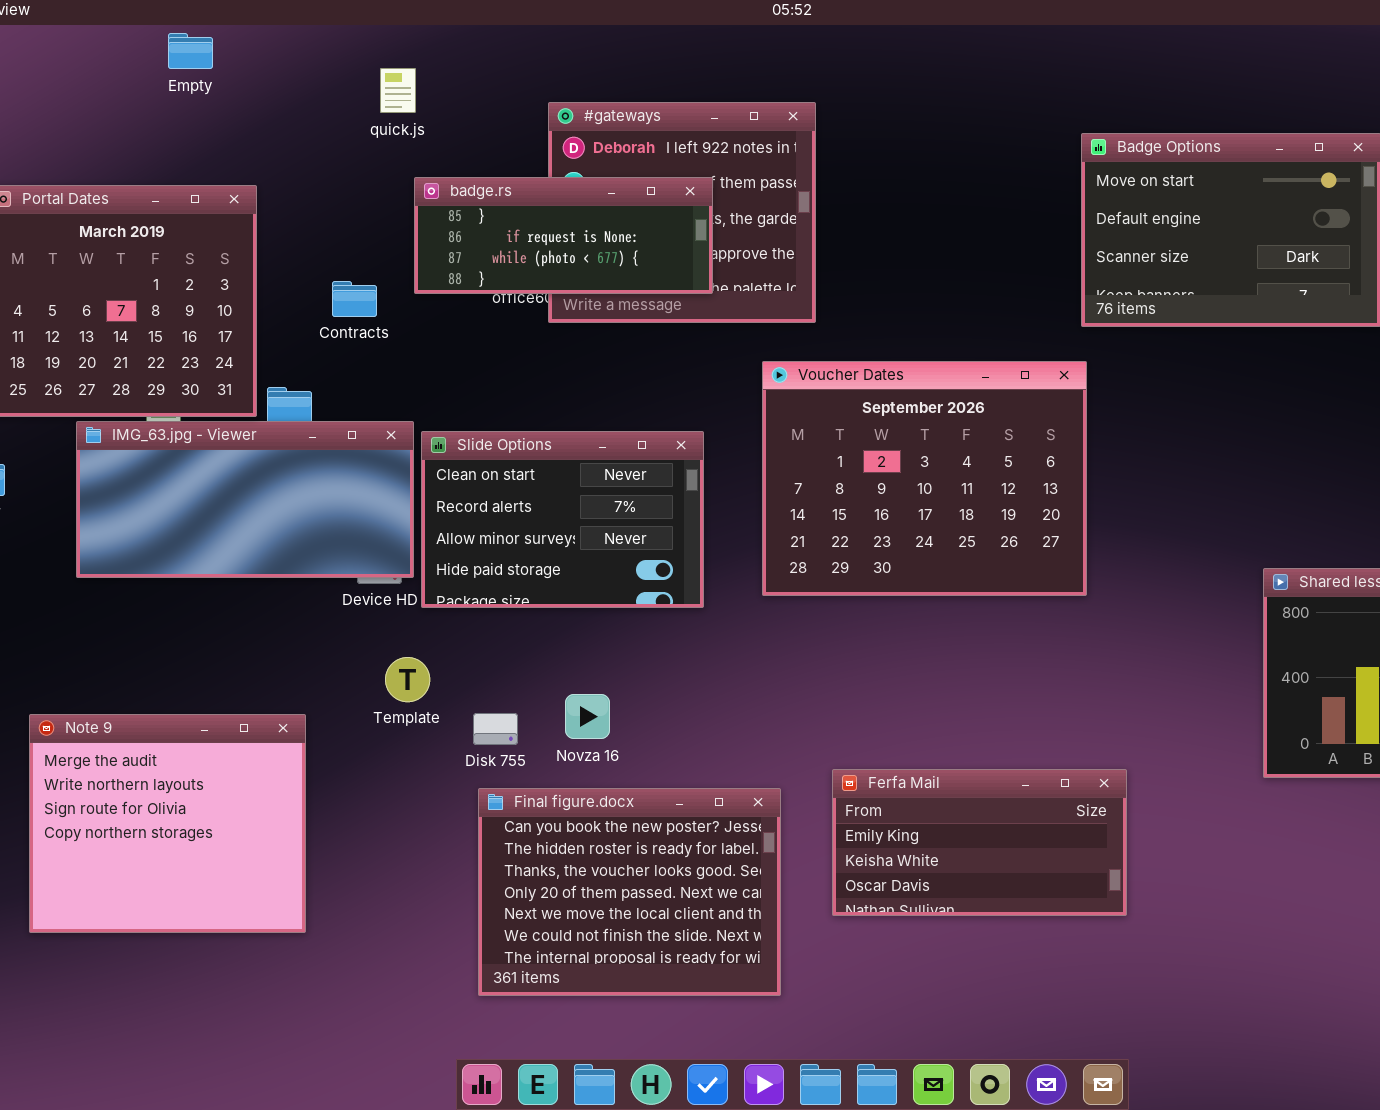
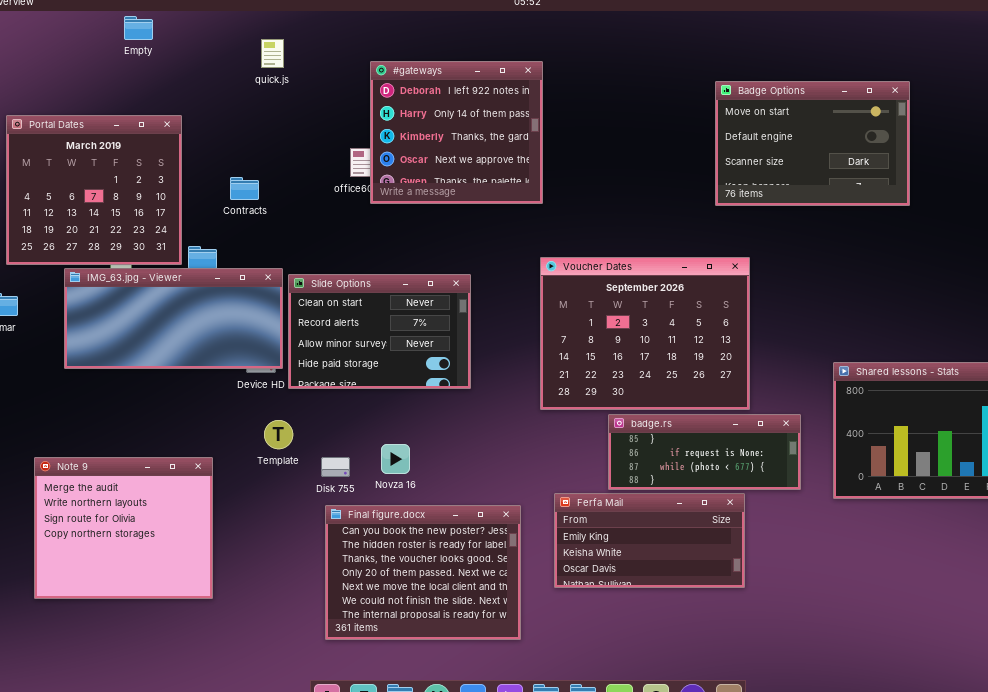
badge.rs: [414,177,713,294] -> [608,414,801,490], moved
Voucher Dates: [762,361,1087,596] -> [540,257,750,410], moved

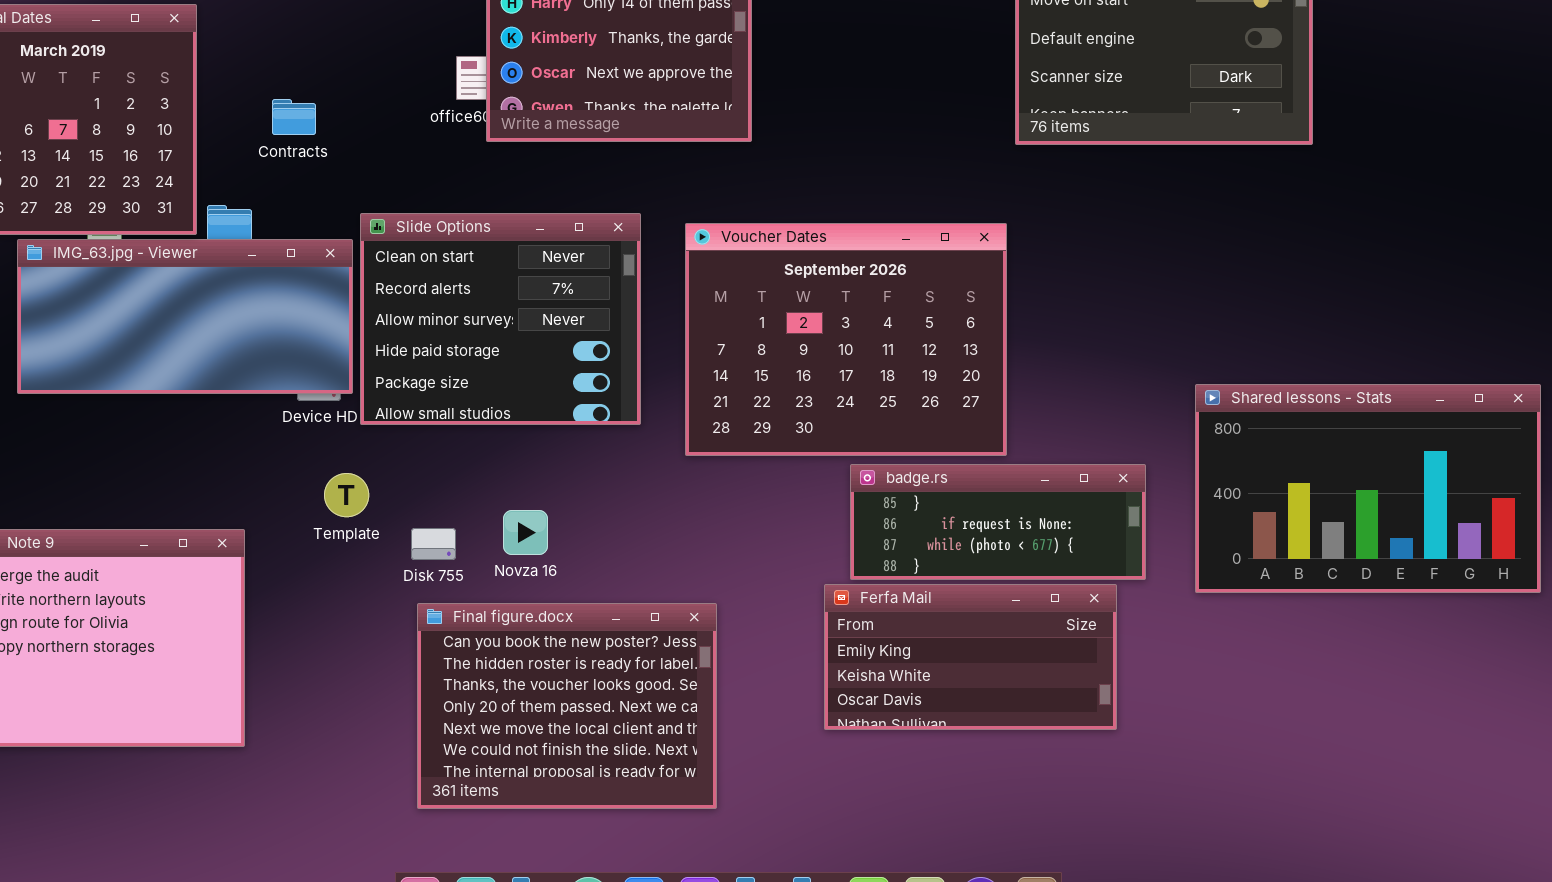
Voucher Dates: [540,257,750,410] -> [685,223,1007,456], moved
Slide Options: [288,274,471,389] -> [360,213,641,425], resized
Ferfa Mail: [554,493,745,588] -> [824,584,1117,730], moved

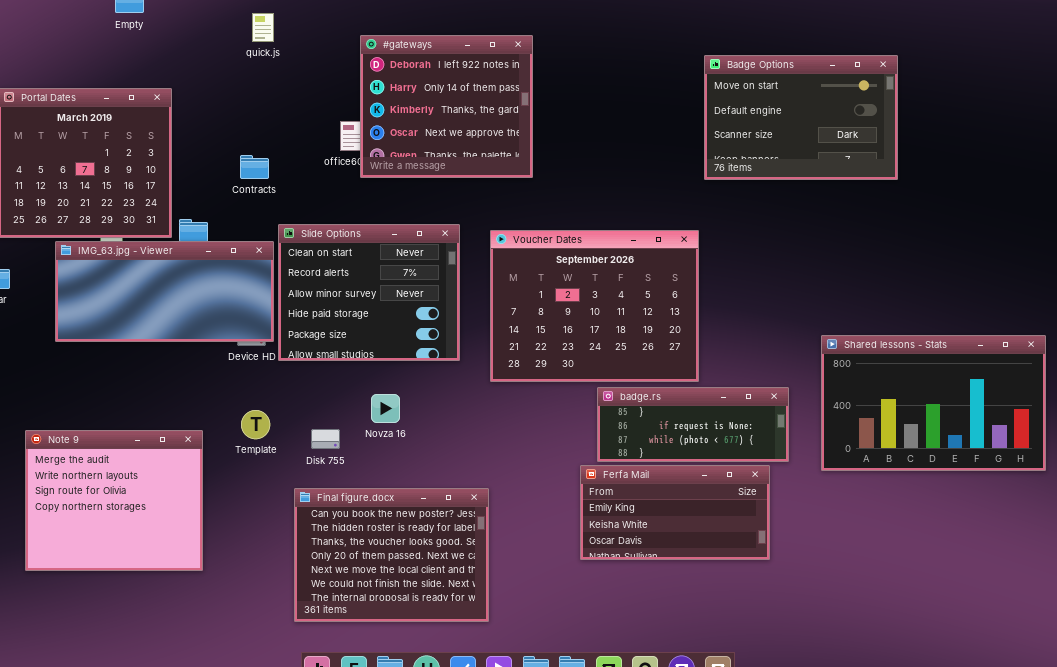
Contracts: [272,99,316,135] -> [240,155,269,179], moved
Template: [324,473,369,517] -> [241,410,270,439], moved
Novza 16: [503,510,548,555] -> [371,394,400,423], moved
Final figure.docx: [417,603,717,809] -> [294,488,489,622], moved

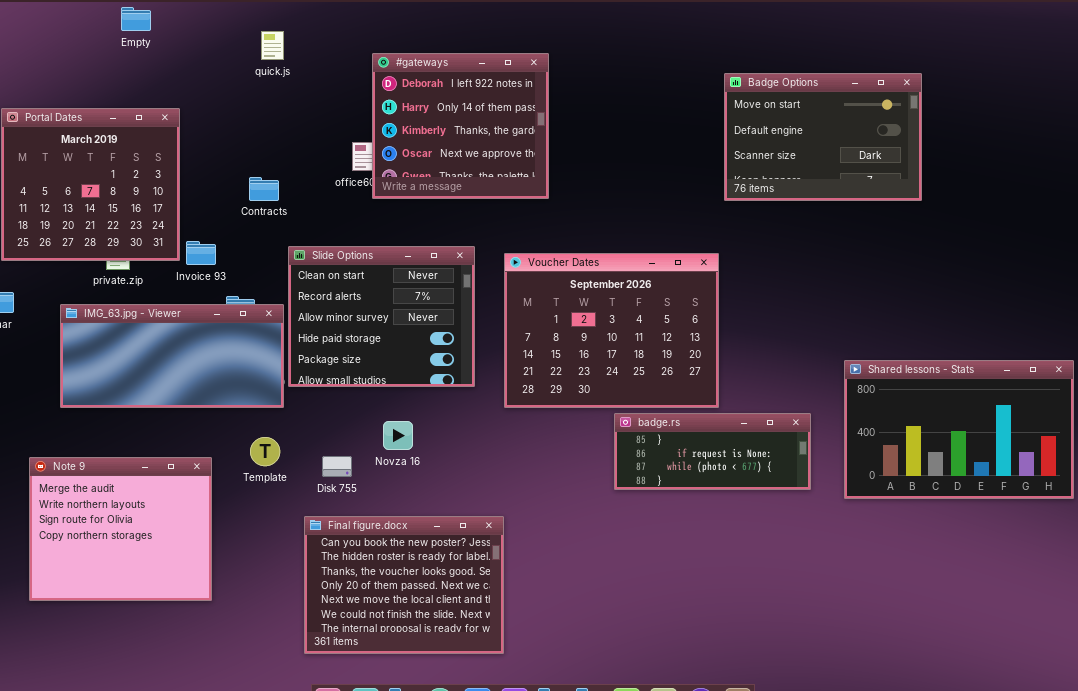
IMG_63.jpg - Viewer: [55,241,274,342] -> [60,304,284,408], moved
Ferfa Mail: [580,465,770,560] -> none, closed

